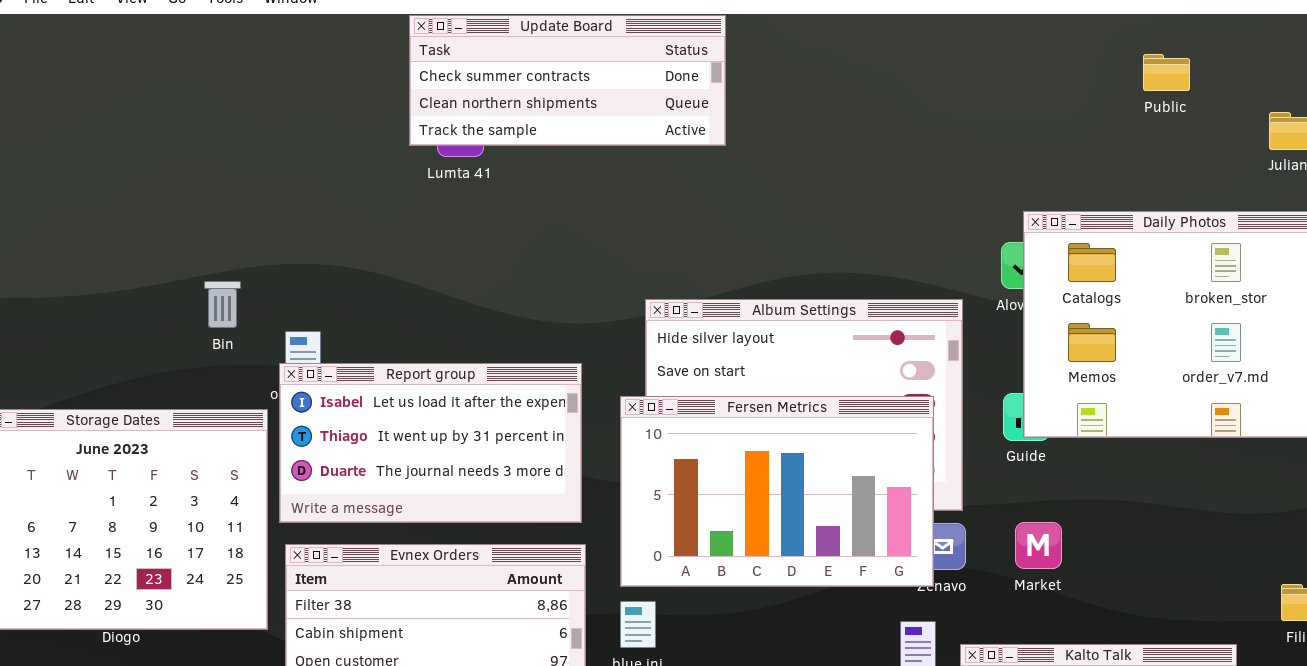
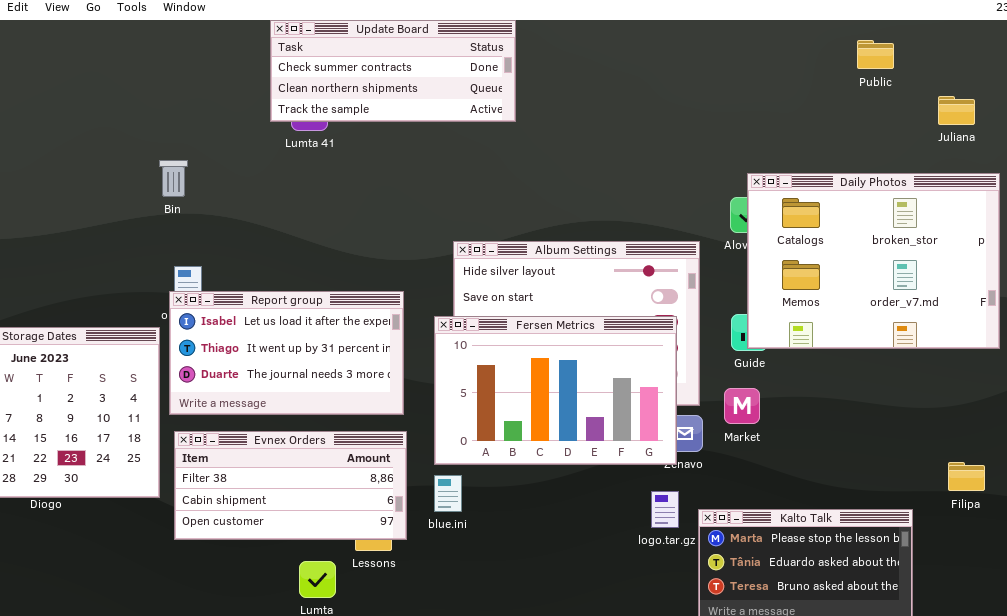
Public: [1143,54,1190,91] -> [857,40,894,69], moved
Bin: [204,281,241,328] -> [159,160,188,197], moved
Market: [1015,522,1062,569] -> [724,388,760,424], moved

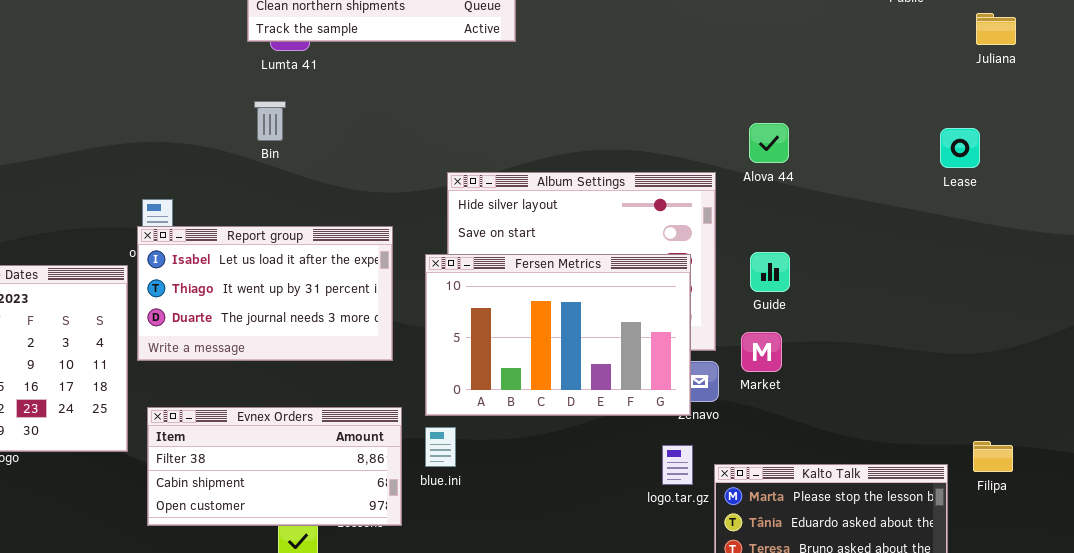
Bin: [159,160,188,197] -> [254,101,286,141], moved
Daily Photos: [747,173,1000,349] -> none, closed
Evnex Orders: [174,431,407,540] -> [147,407,402,526], moved
Filipa: [948,462,985,491] -> [973,441,1013,472], moved

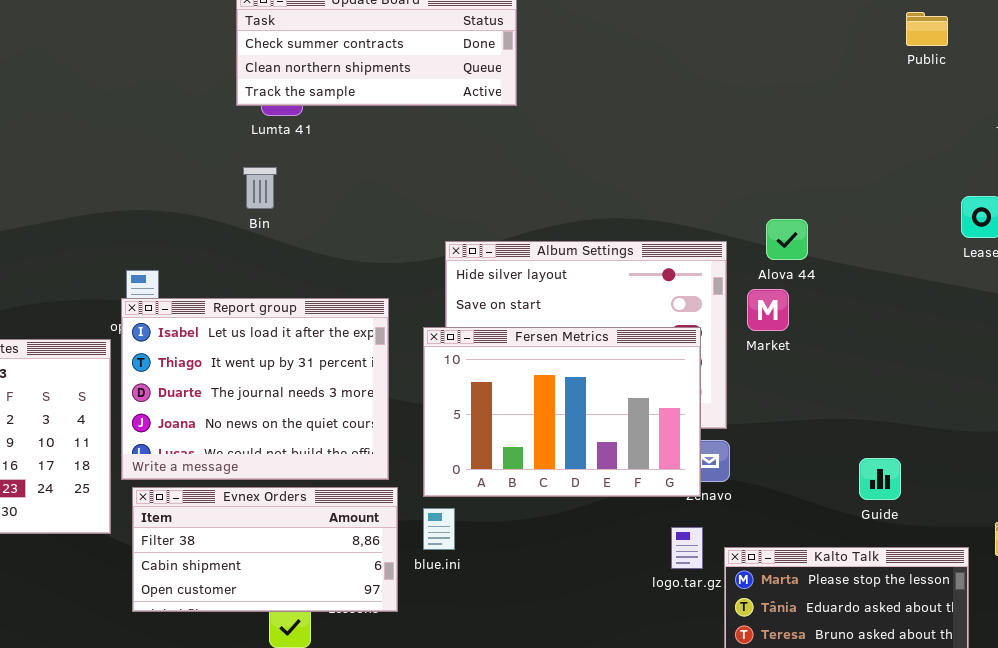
Alova 44: [749,123,789,163] -> [766,219,808,260], moved
Report group: [137,226,393,361] -> [121,298,389,480], resized
Guide: [750,252,790,292] -> [859,458,901,500], moved
Market: [741,332,782,372] -> [747,289,789,331], moved

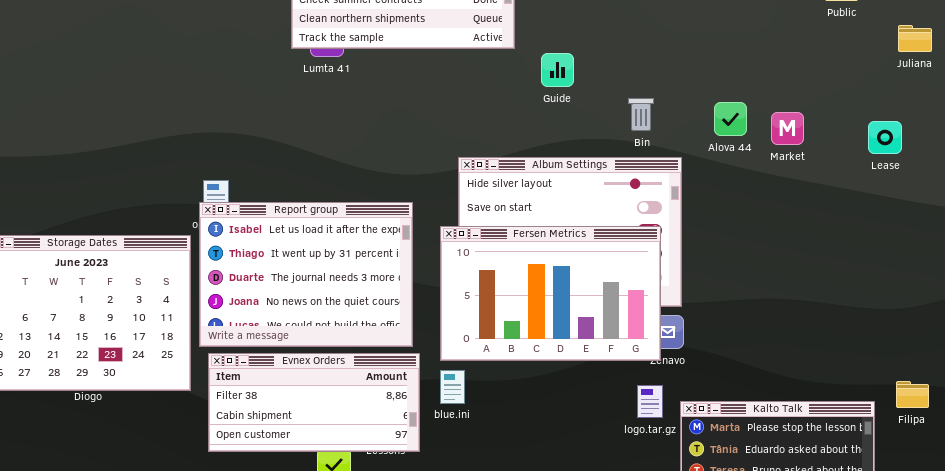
Bin: [243,167,277,209] -> [628,98,654,131], moved
Alova 44: [766,219,808,260] -> [714,102,747,136], moved
Market: [747,289,789,331] -> [771,112,804,145], moved
Guide: [859,458,901,500] -> [541,53,574,87], moved

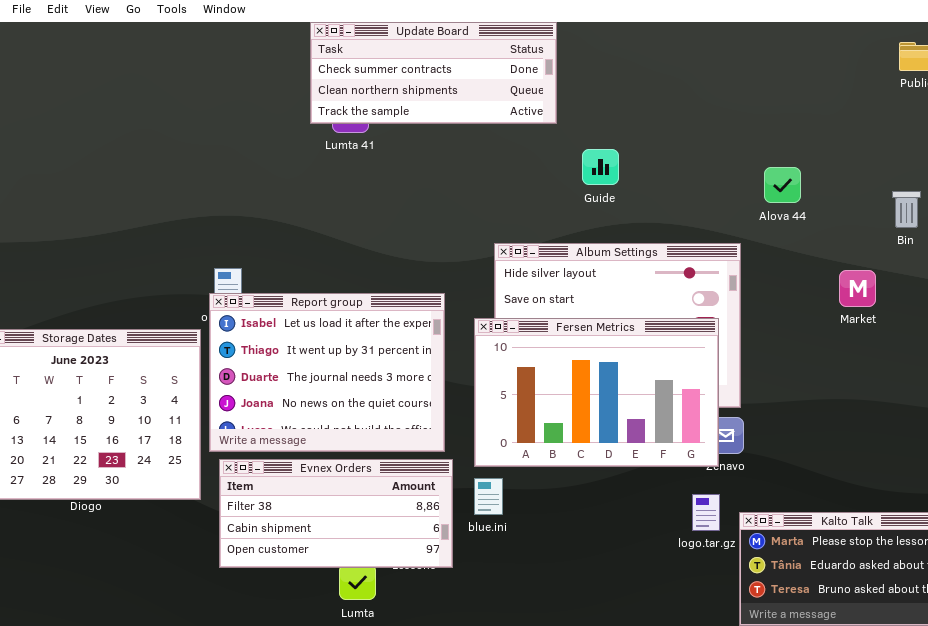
Guide: [541,53,574,87] -> [582,149,619,185], moved
Bin: [628,98,654,131] -> [892,191,921,228], moved
Alova 44: [714,102,747,136] -> [764,167,801,203], moved
Market: [771,112,804,145] -> [839,270,876,307], moved

